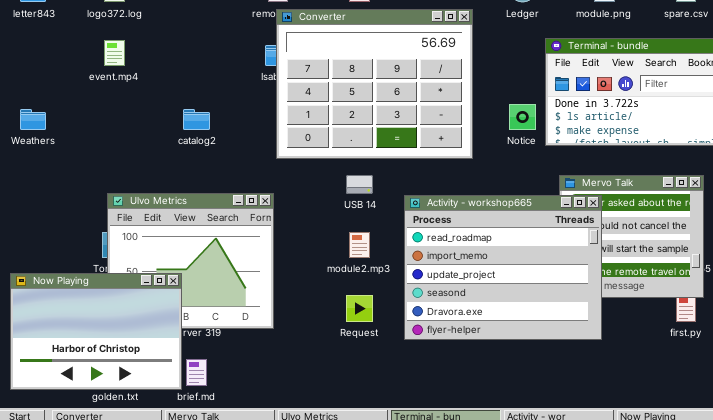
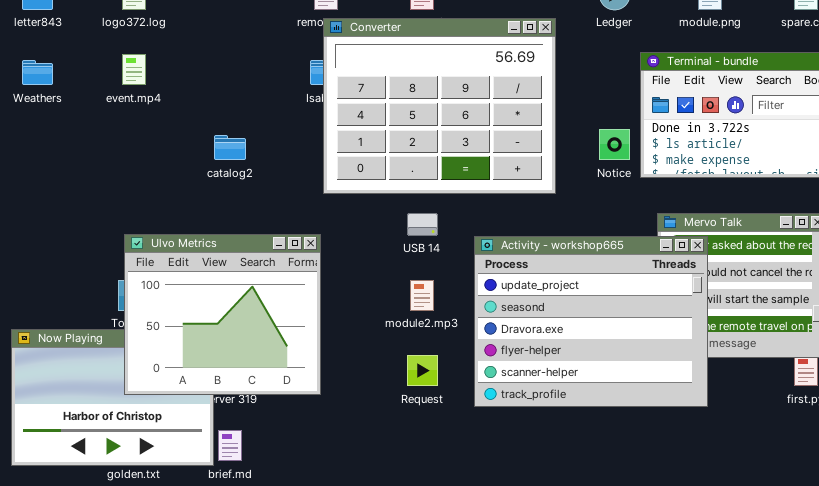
Weathers: [20,109,46,130] -> [22,60,53,85], moved
Ulvo Metrics: [107,193,274,329] -> [124,234,321,395], raised
Activity - workshop665: [404,195,602,340] -> [474,236,708,407], scrolled down 2 rows

